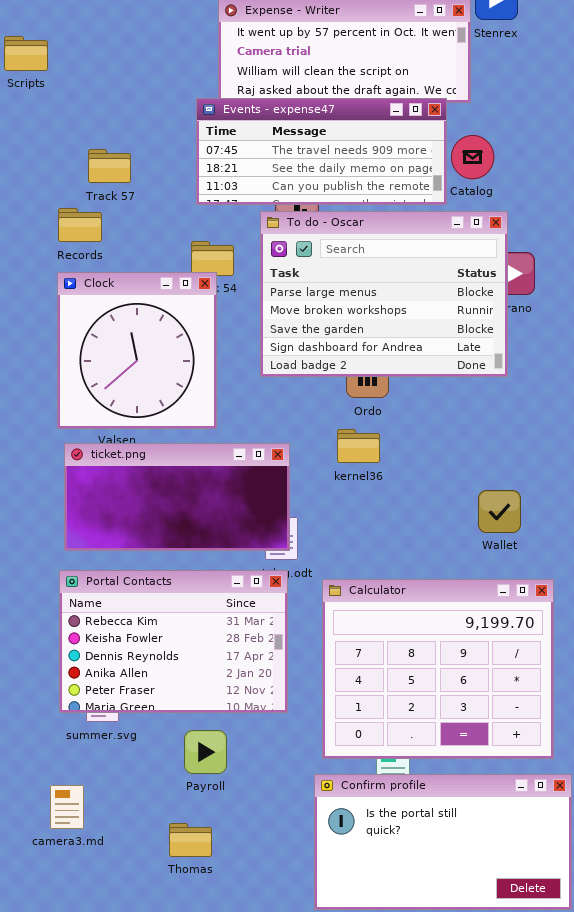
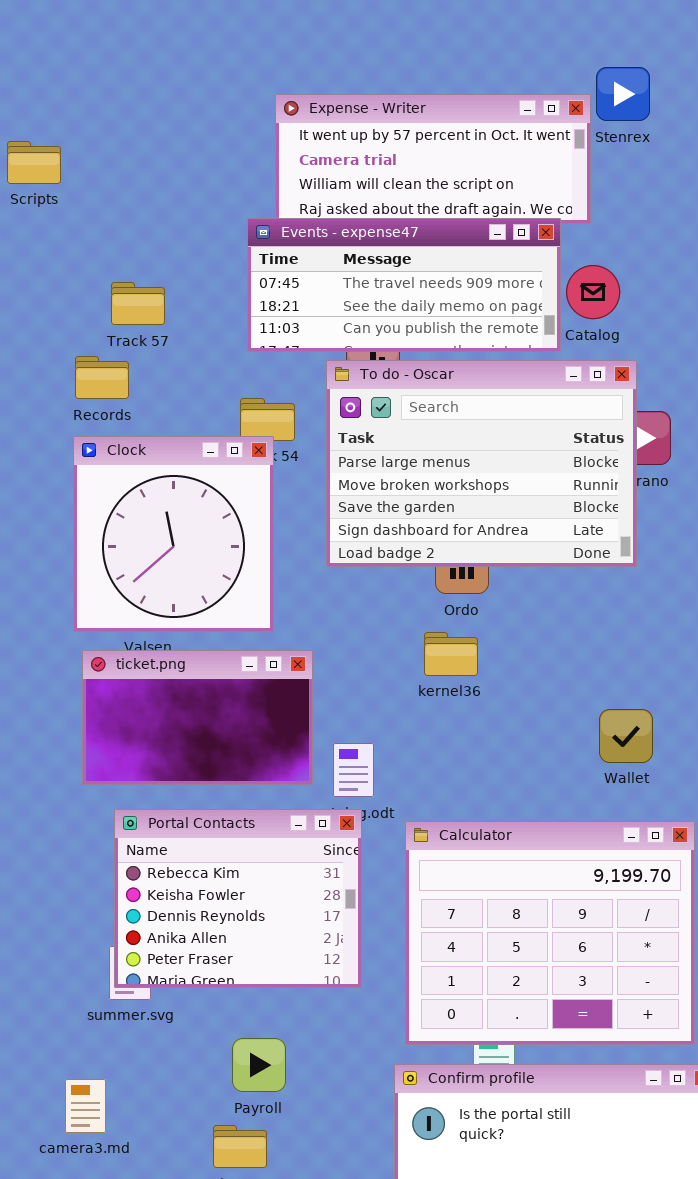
ticket.png: [64,443,290,551] -> [82,650,313,785], resized
Portal Contacts: [59,570,288,713] -> [114,809,362,988], resized
Payroll: [184,730,227,774] -> [232,1038,286,1092], moved

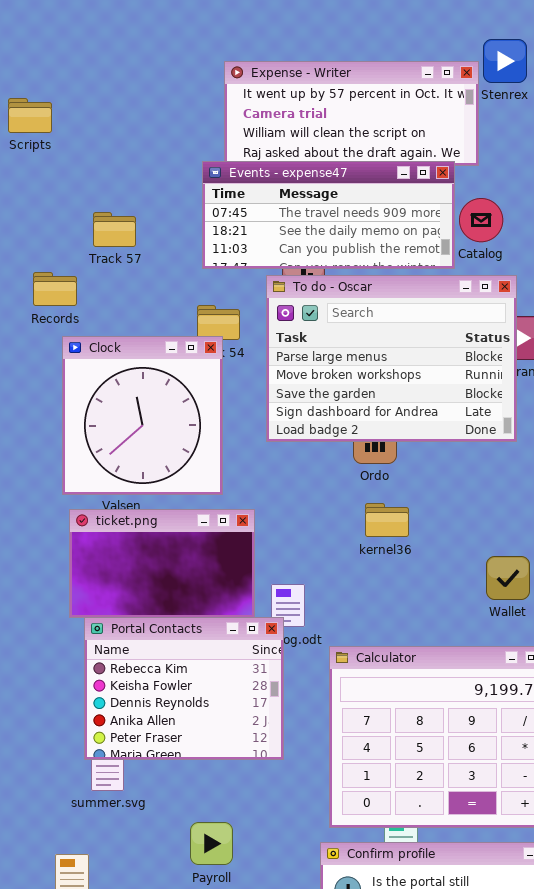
Records: [75,356,129,399] -> [33,272,77,306], moved
kernel36: [424,632,478,676] -> [365,503,409,537], moved
Portal Contacts: [114,809,362,988] -> [84,617,284,760], moved

